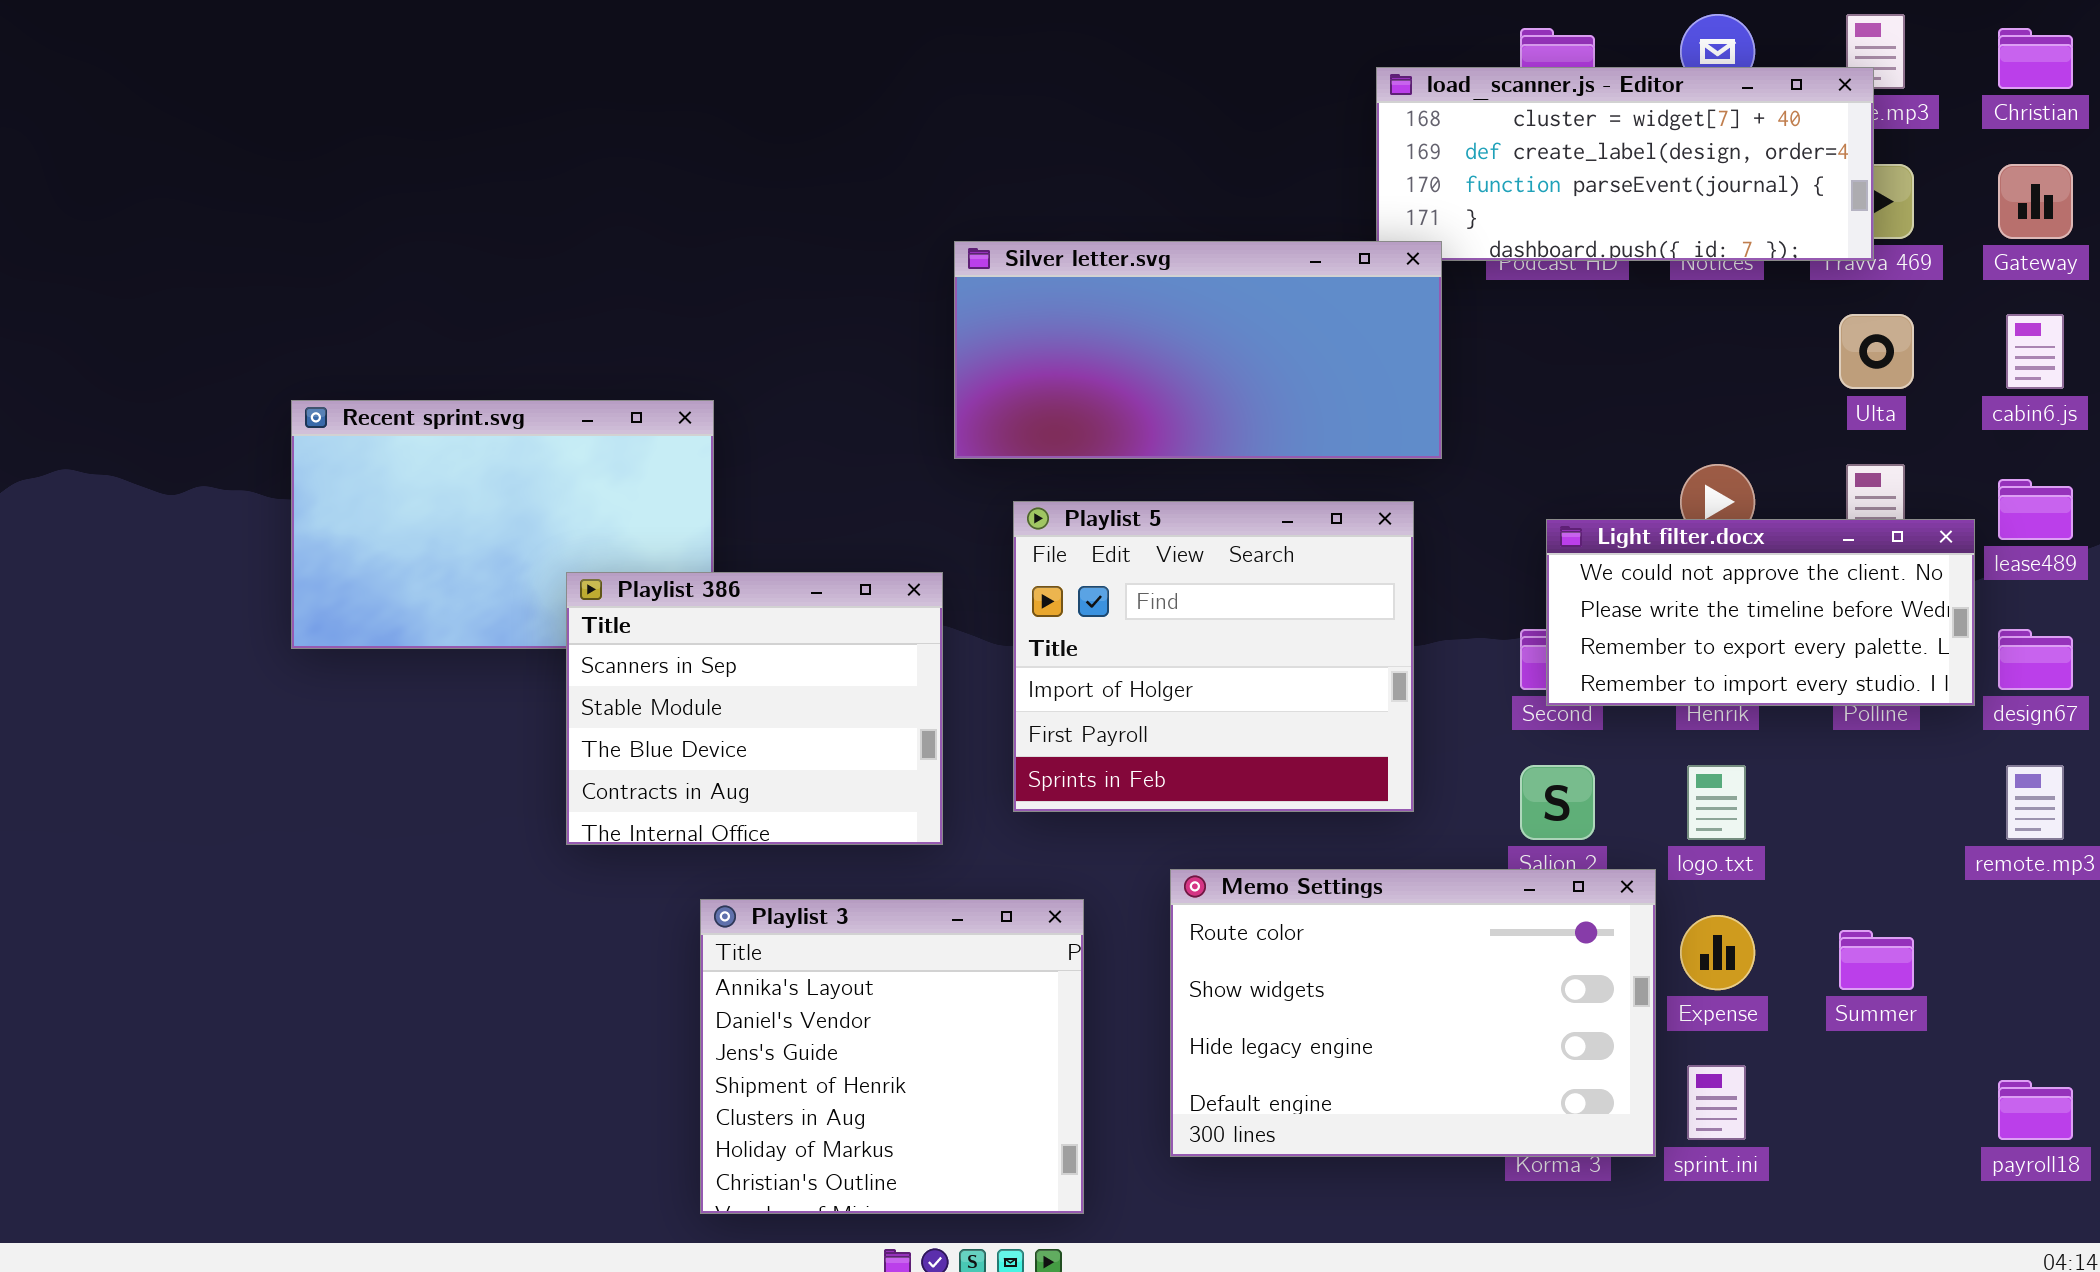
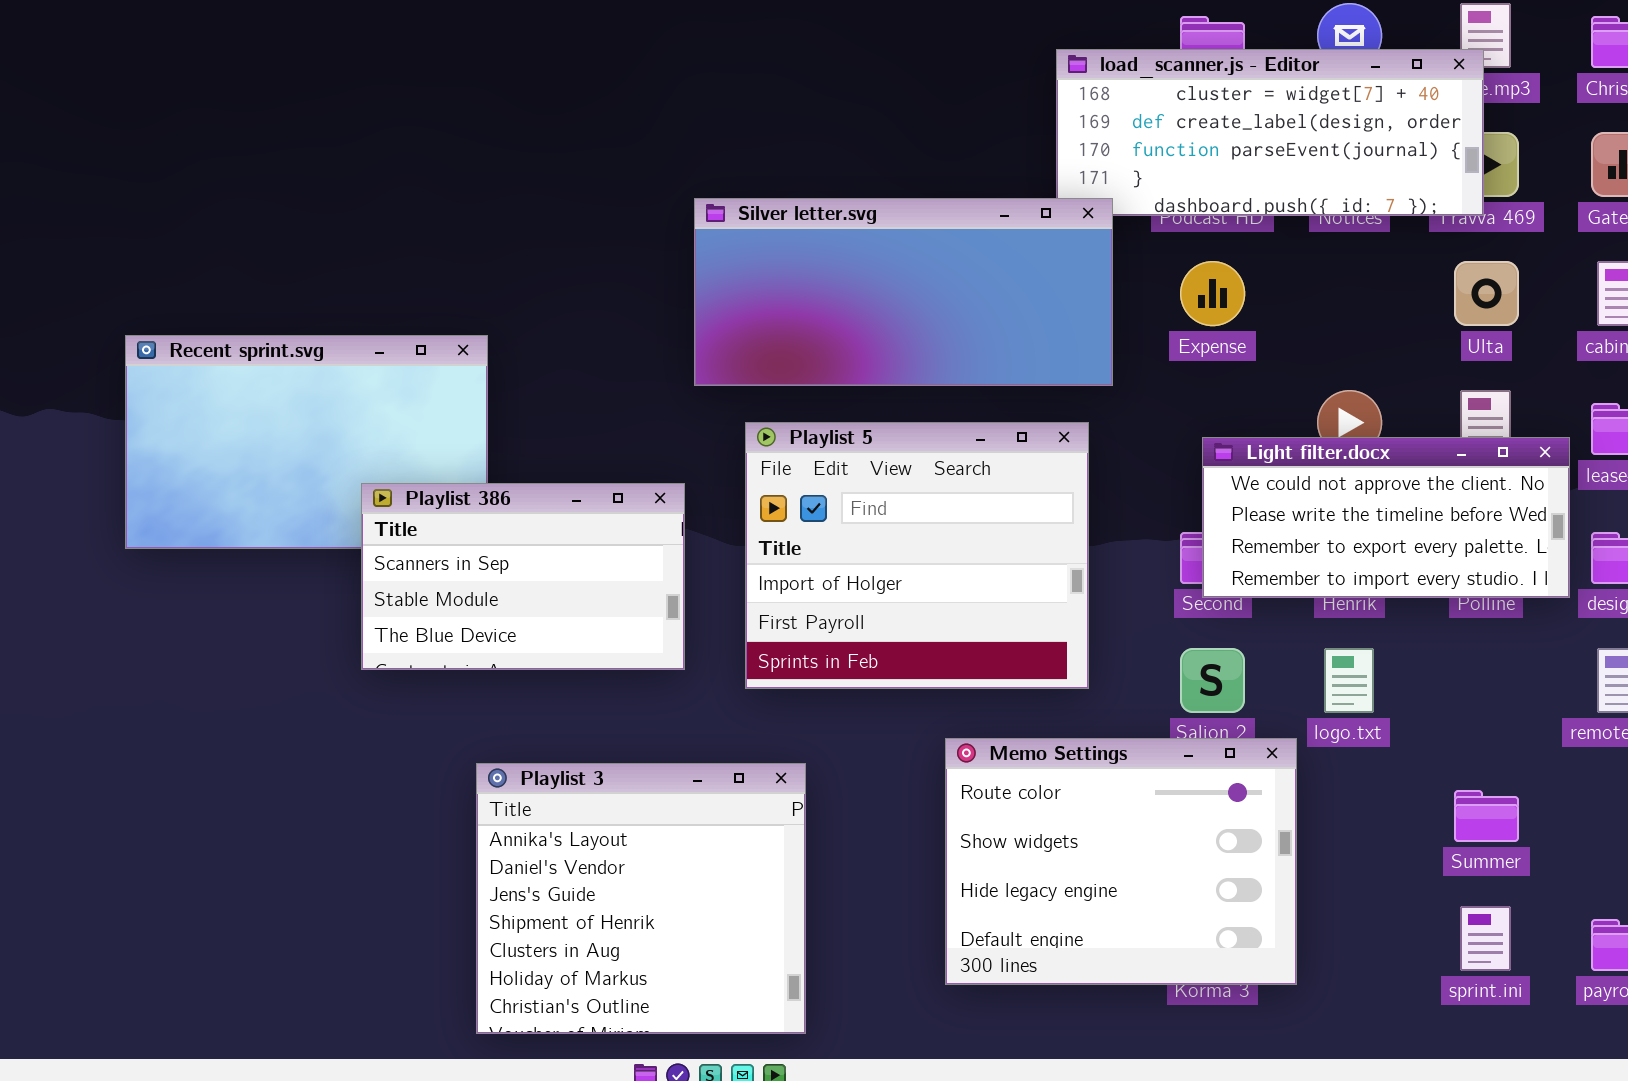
Playlist 386: [566,572,943,845] -> [361,483,685,670], resized
Memo Settings: [1170,869,1656,1157] -> [945,738,1297,985], resized
Expense: [1680,915,1755,990] -> [1180,261,1245,326], moved
sprint.ini: [1687,1065,1746,1140] -> [1460,906,1511,971], moved

